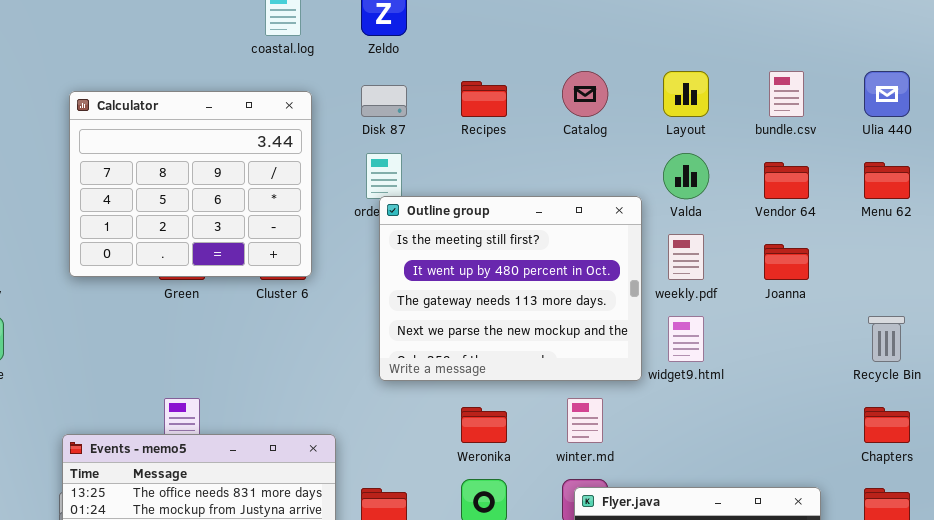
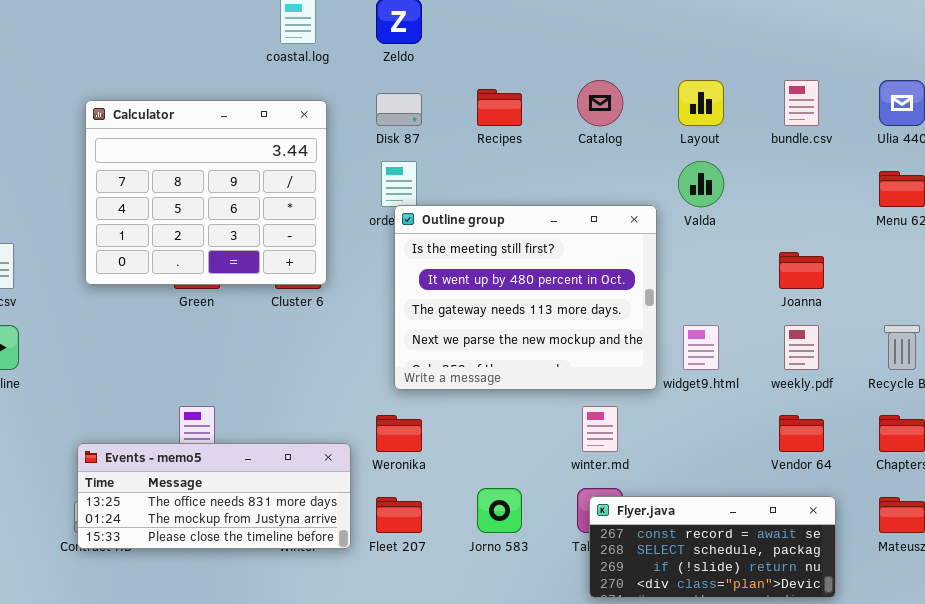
Vendor 64: [764,162,809,199] -> [779,415,824,452], moved
weekly.pdf: [668,234,704,280] -> [784,325,819,370], moved
Weronika: [461,407,507,443] -> [376,415,422,452], moved

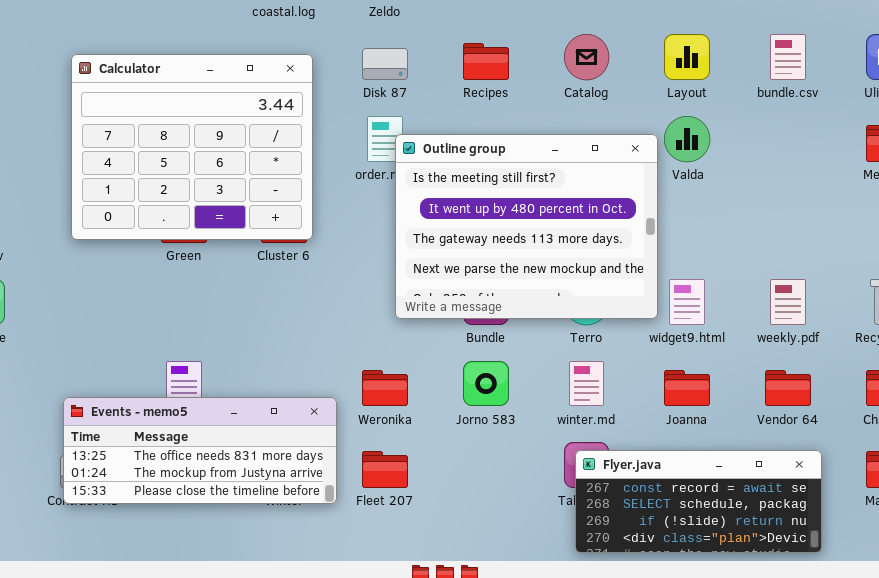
Outline group: [394,205,657,390] -> [395,134,658,319], moved
Joanna: [779,252,824,289] -> [664,370,710,406], moved
Jorno 583: [477,488,522,533] -> [463,361,509,406], moved

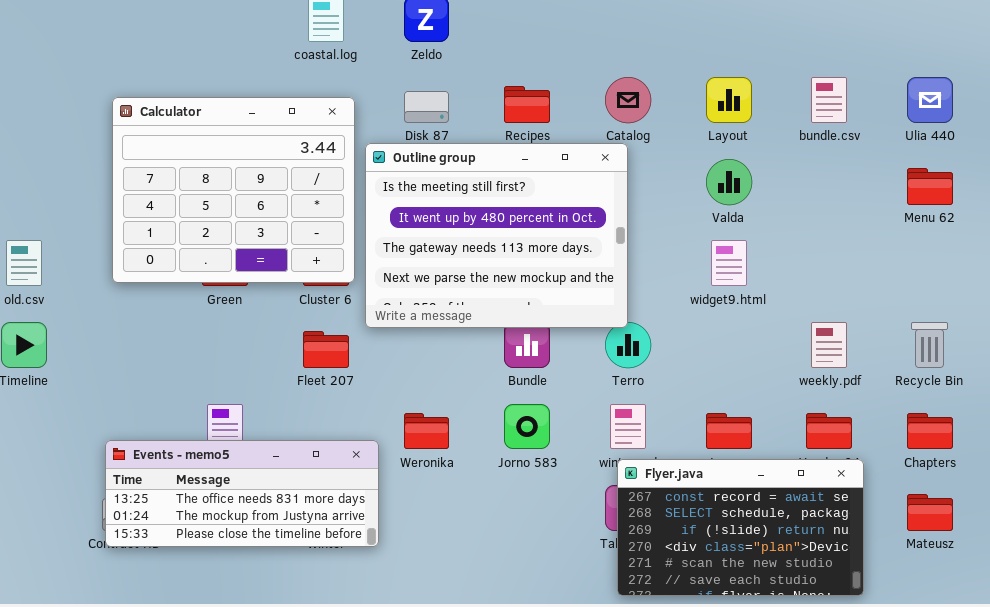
Outline group: [395,134,658,319] -> [365,143,628,328], moved
widget9.html: [669,279,705,325] -> [711,240,747,286], moved
Flyer.java: [575,450,822,553] -> [617,459,864,596], resized
Fleet 207: [362,451,408,488] -> [303,331,349,368], moved

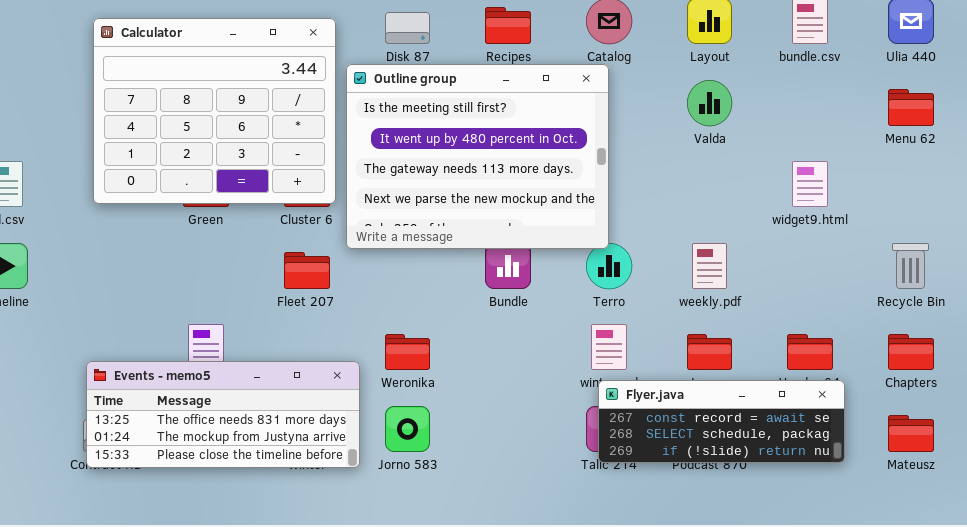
widget9.html: [711,240,747,286] -> [792,161,828,207], moved
weekly.pdf: [811,322,847,368] -> [692,243,727,289], moved
Jorno 583: [504,404,550,449] -> [385,406,430,452], moved
Flyer.java: [617,459,864,596] -> [598,380,845,463], resized

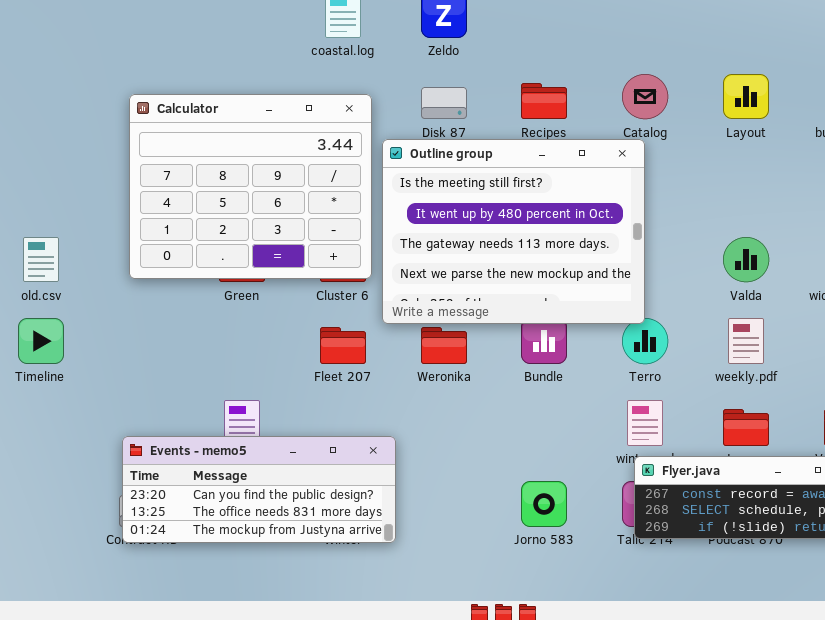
Valda: [687,80,732,126] -> [723,237,769,282], moved
Weronika: [385,334,430,370] -> [421,327,467,364], moved
Events - memo5: [86,361,360,468] -> [122,436,396,543], scrolled up 1 row
Jorno 583: [385,406,430,452] -> [521,481,567,527], moved

